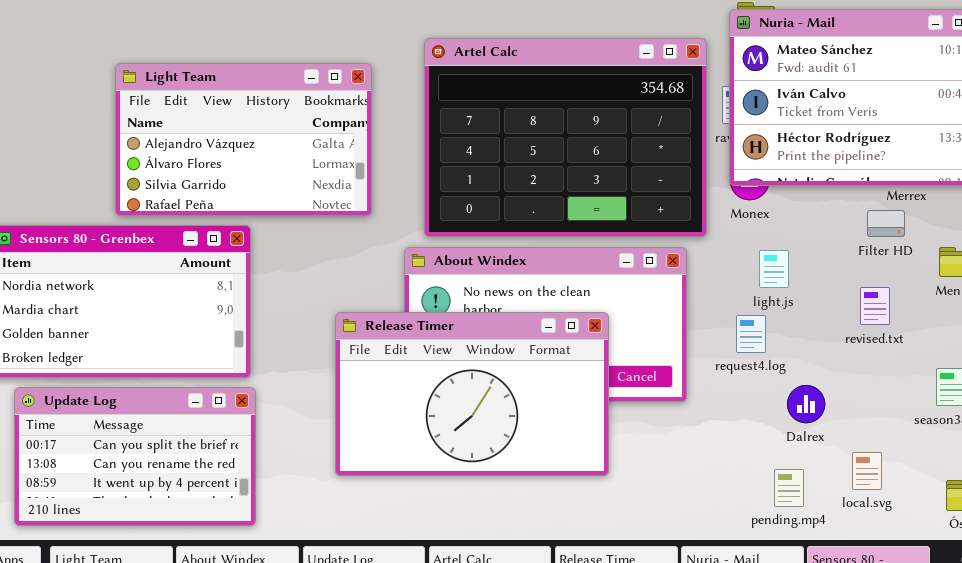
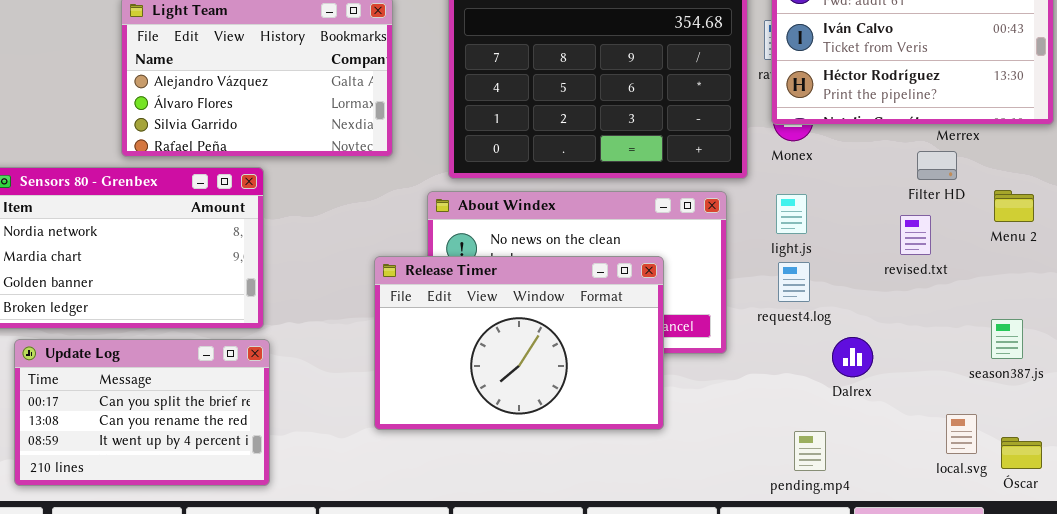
light.js: [759,250,789,288] -> [776,194,807,234], moved
revised.txt: [860,287,890,325] -> [900,215,931,255], moved
Release Timer: [335,312,609,476] -> [374,256,664,430], moved
local.svg: [852,452,882,490] -> [946,414,977,454], moved
pending.mp4: [774,469,804,507] -> [794,431,826,471], moved

